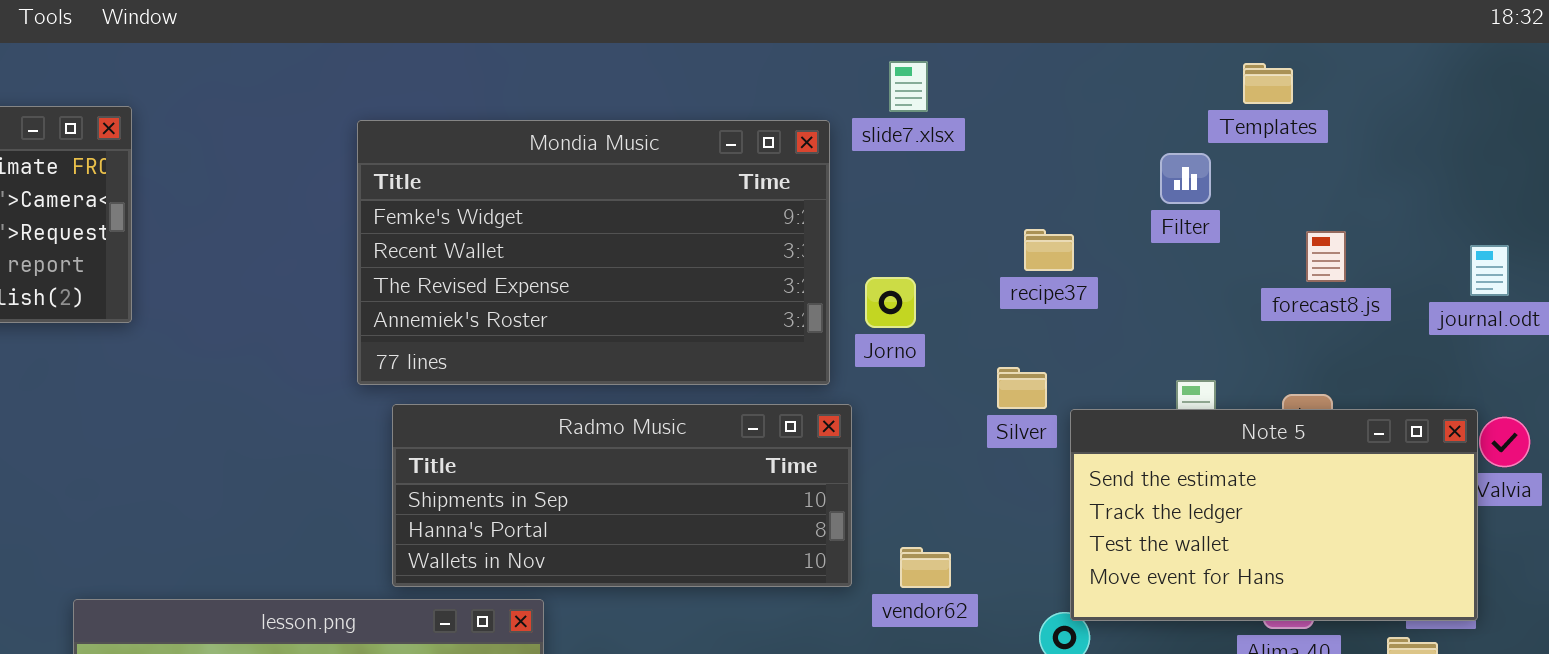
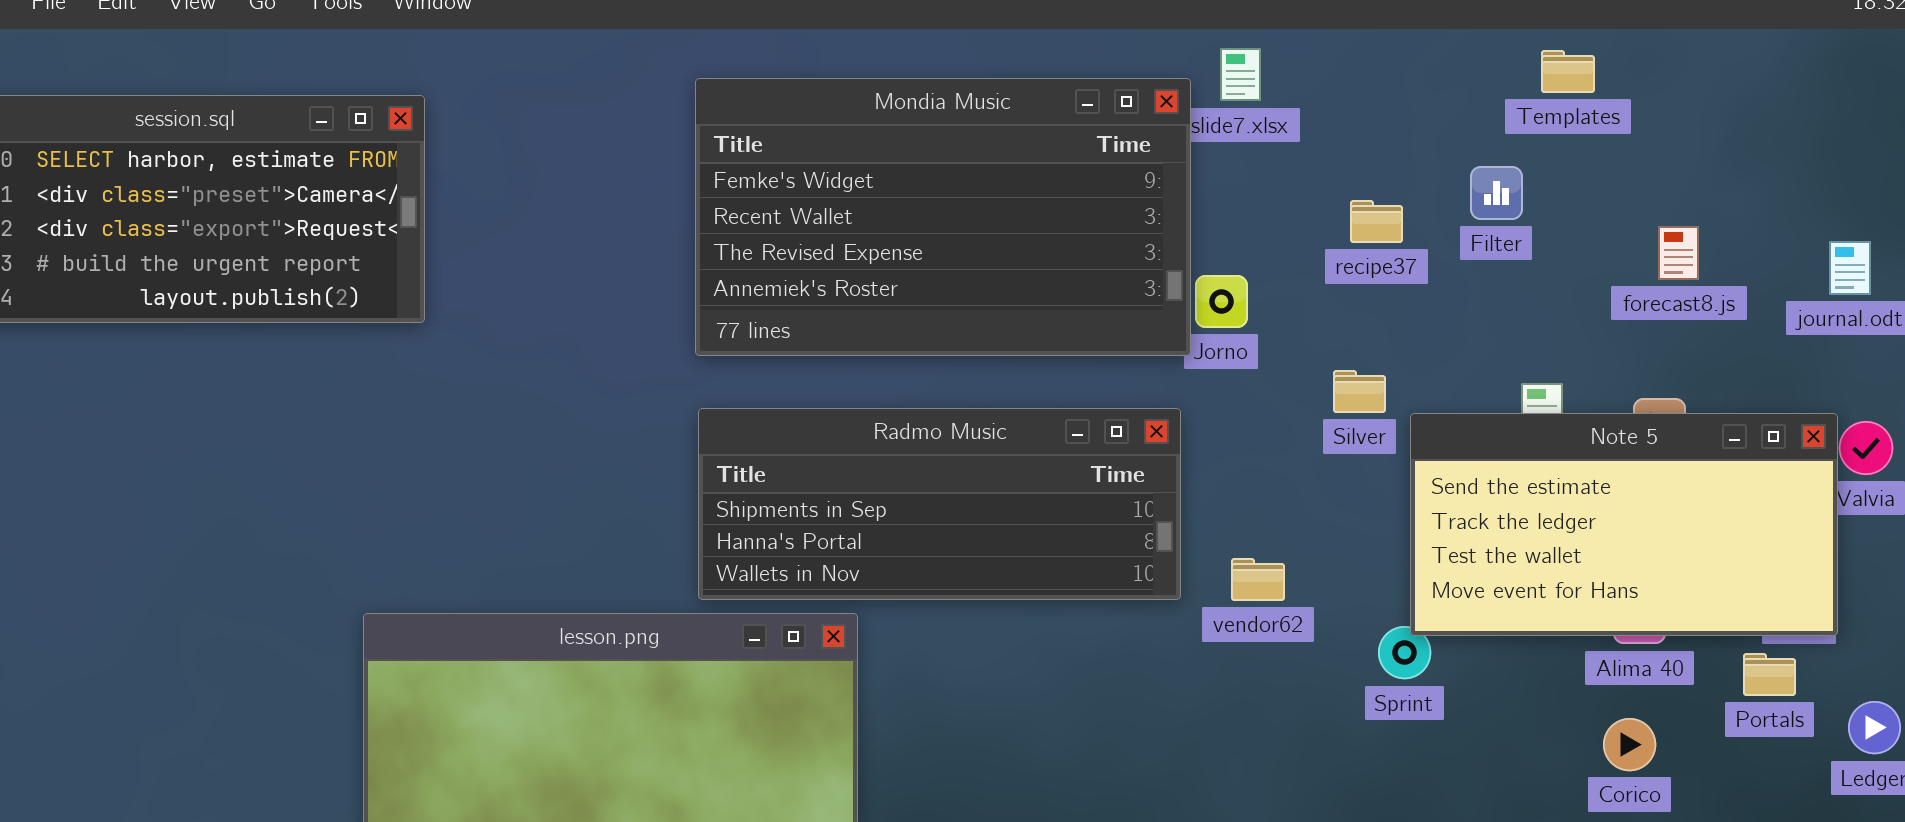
Templates: [1243,63,1293,104] -> [1541,50,1595,93], moved
Mondia Music: [357,120,830,385] -> [695,78,1191,356], moved
Filter: [1160,153,1211,204] -> [1470,166,1523,220], moved
recipe37: [1024,229,1074,271] -> [1350,200,1403,243], moved

